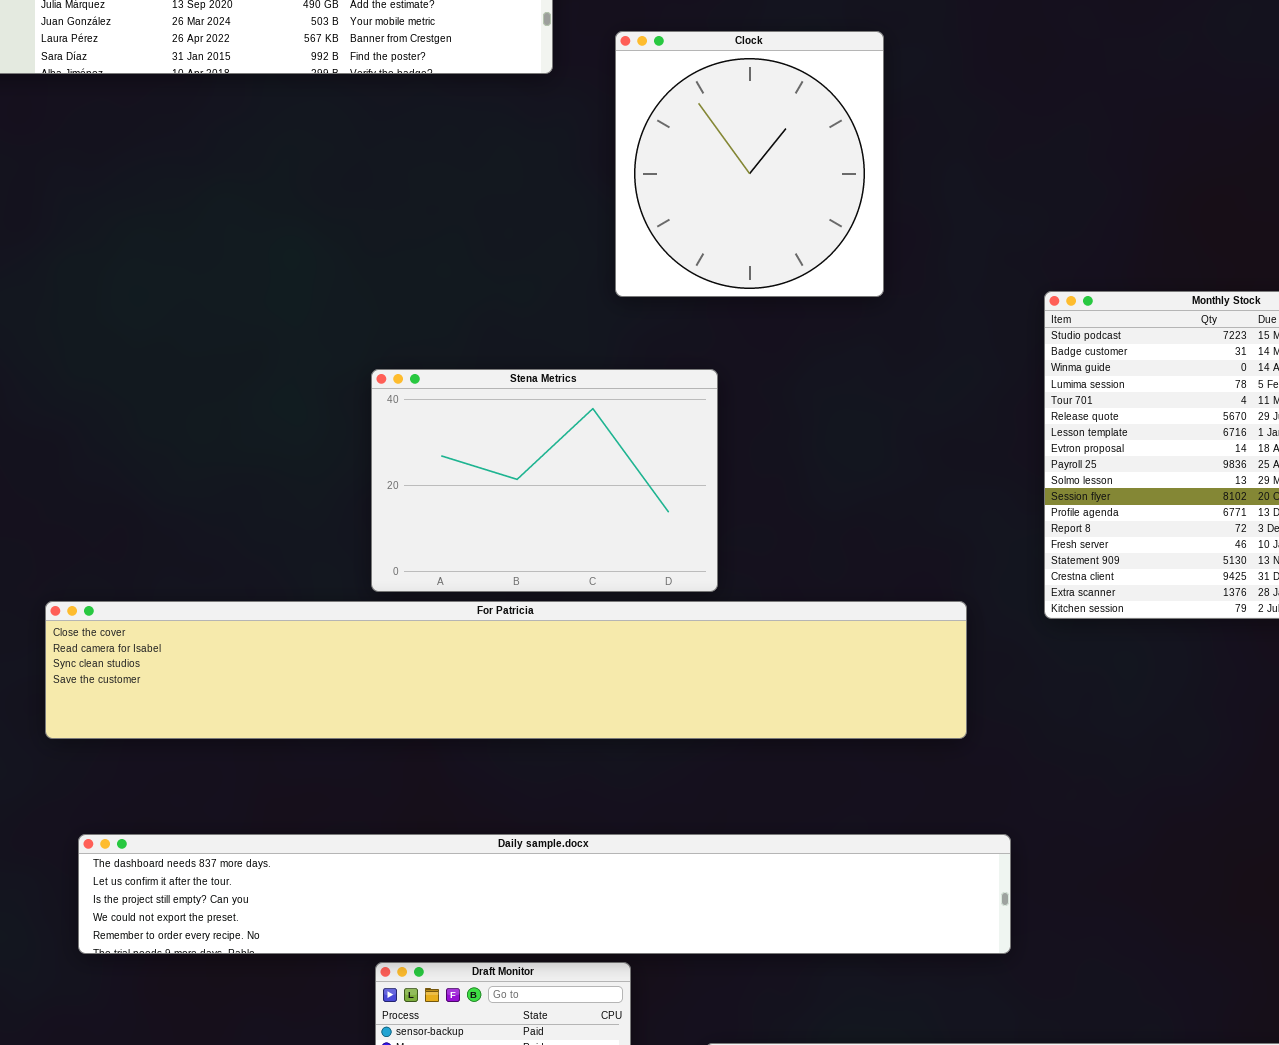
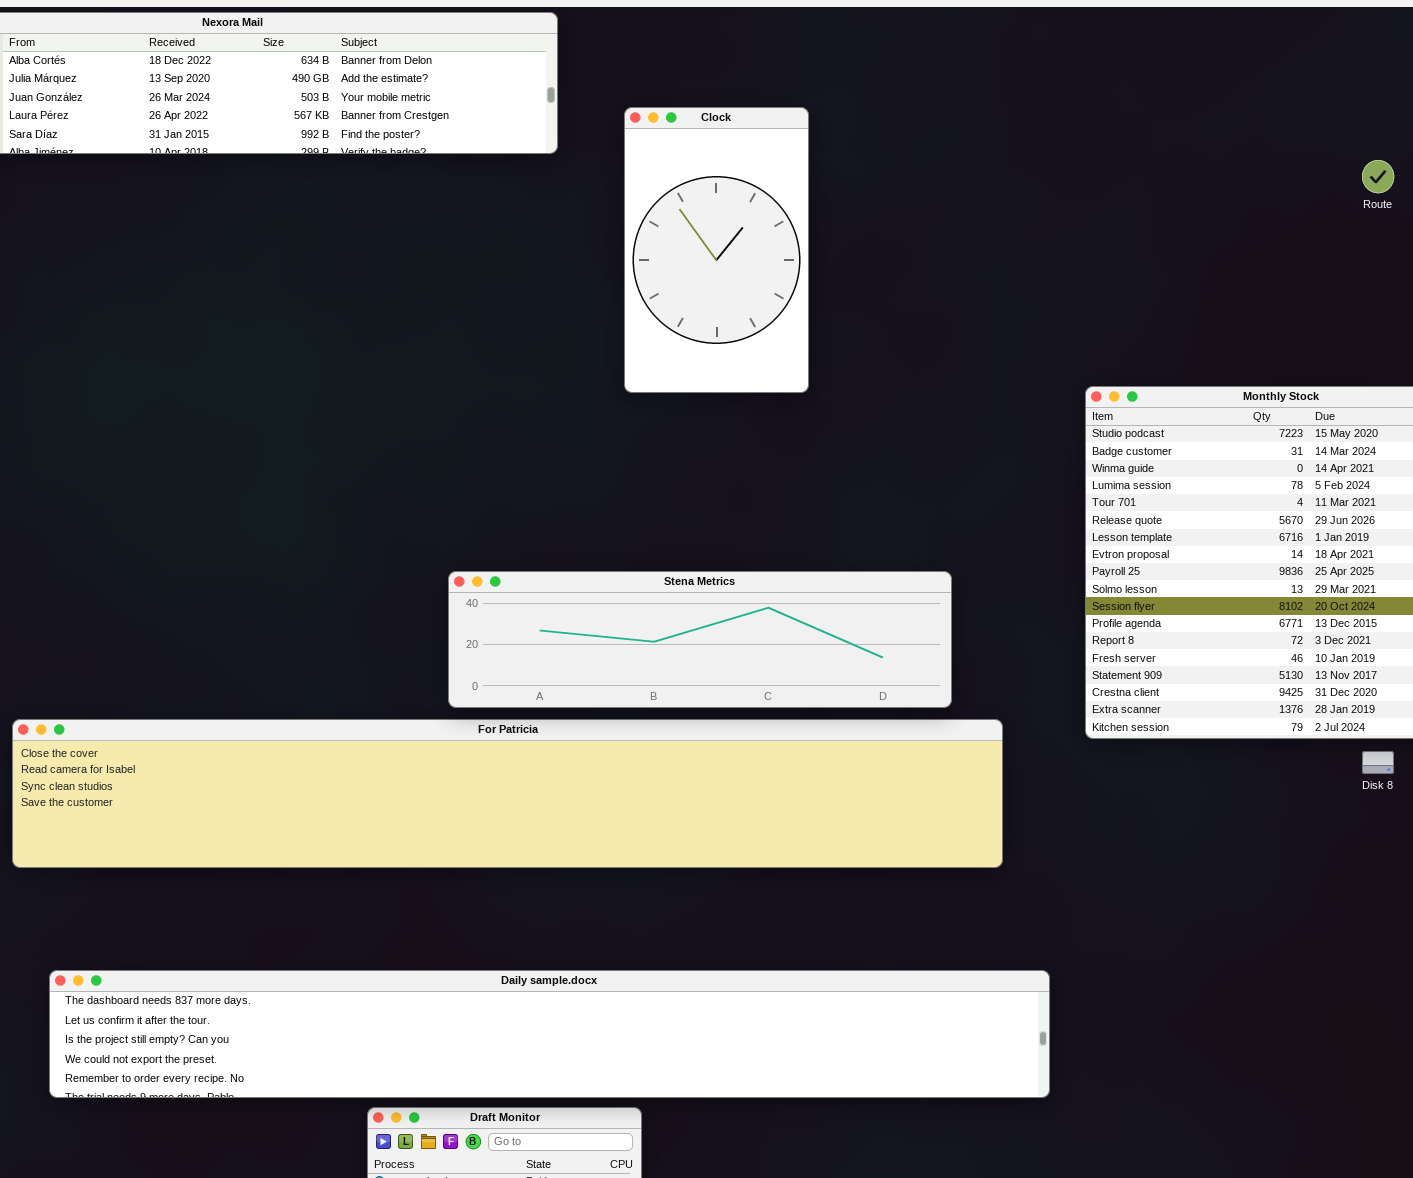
Clock: [615,31,884,297] -> [624,107,809,393], resized
Stena Metrics: [371,369,718,592] -> [448,571,952,708], moved, resized

